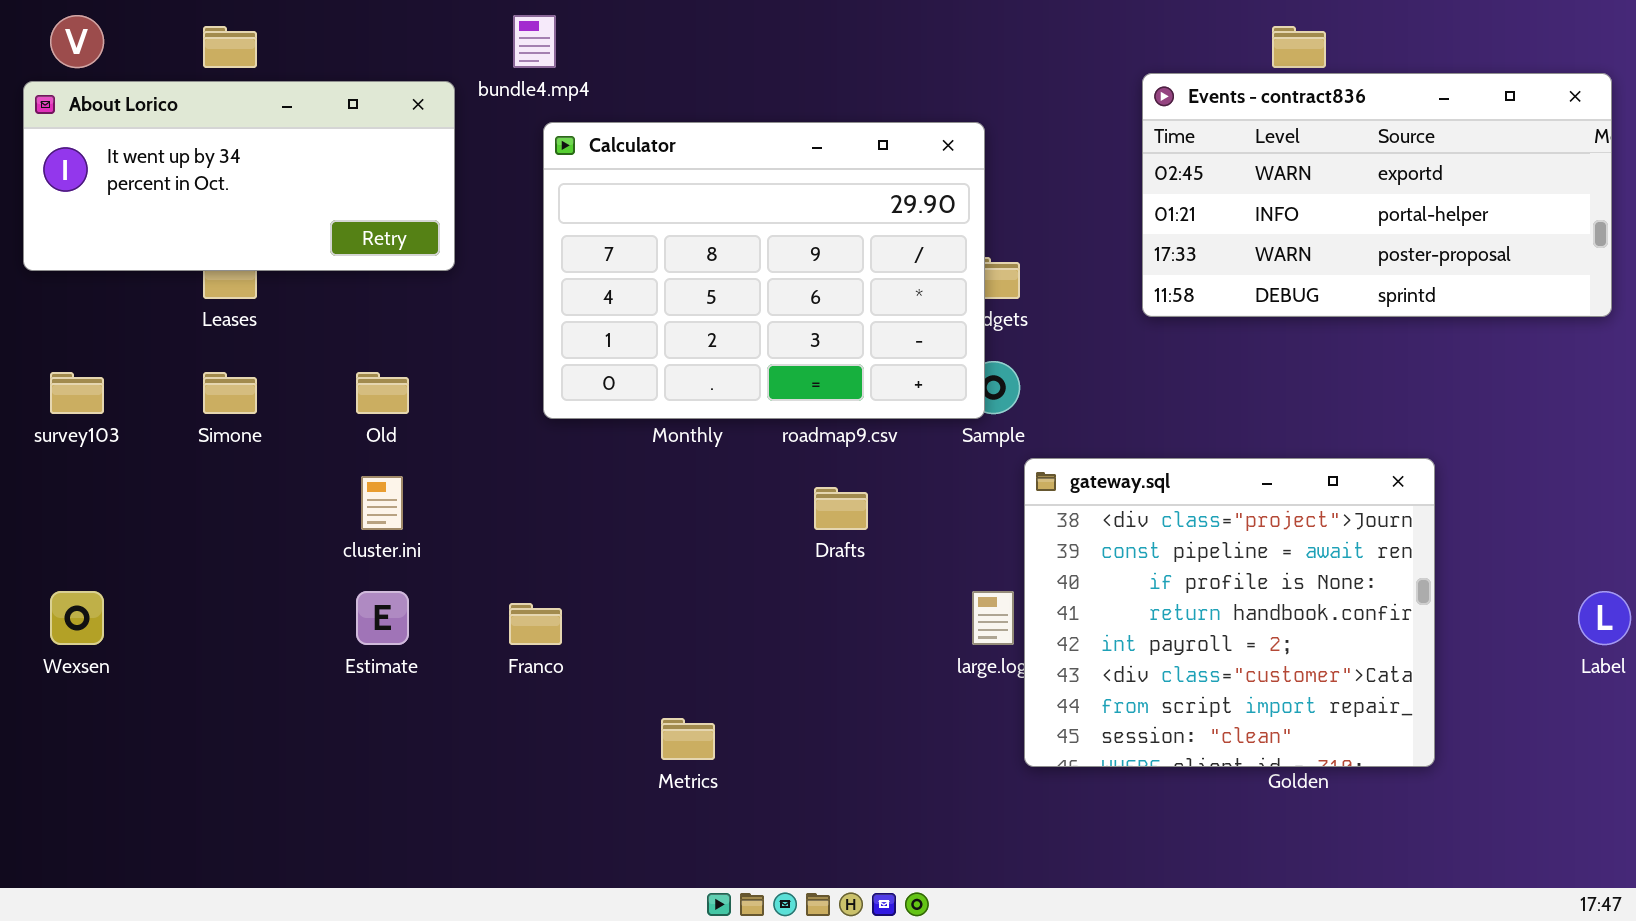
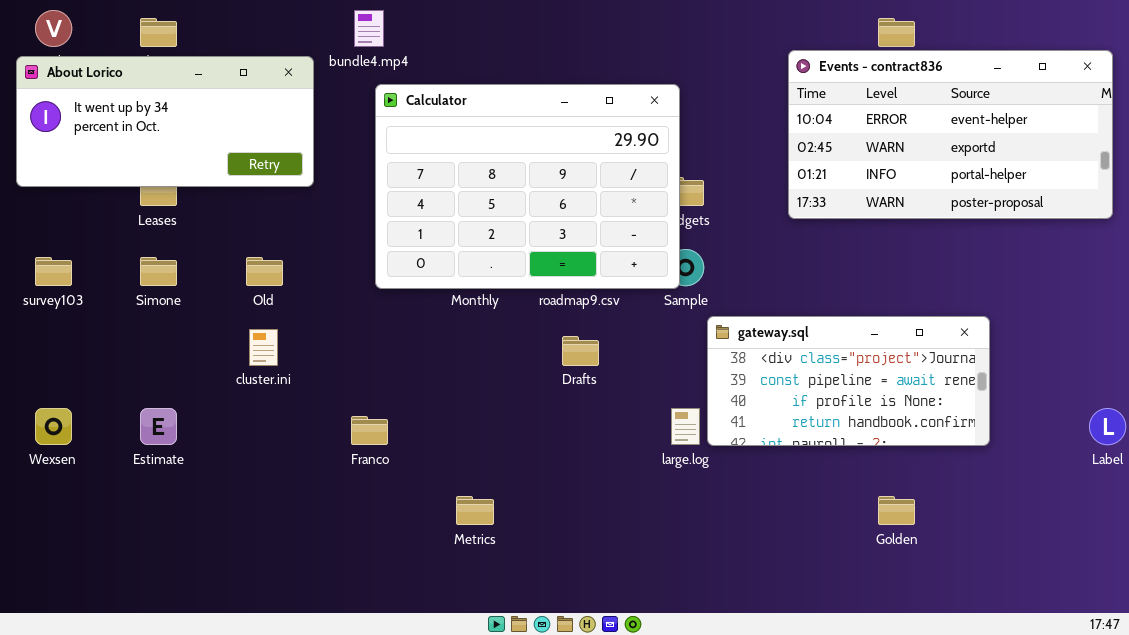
Events - contract836: [1142,73,1612,317] -> [788,50,1113,219], scrolled up 1 row
gateway.sql: [1024,458,1435,767] -> [707,316,990,446], resized
Estimate: [356,591,409,645] -> [140,408,177,445], moved

